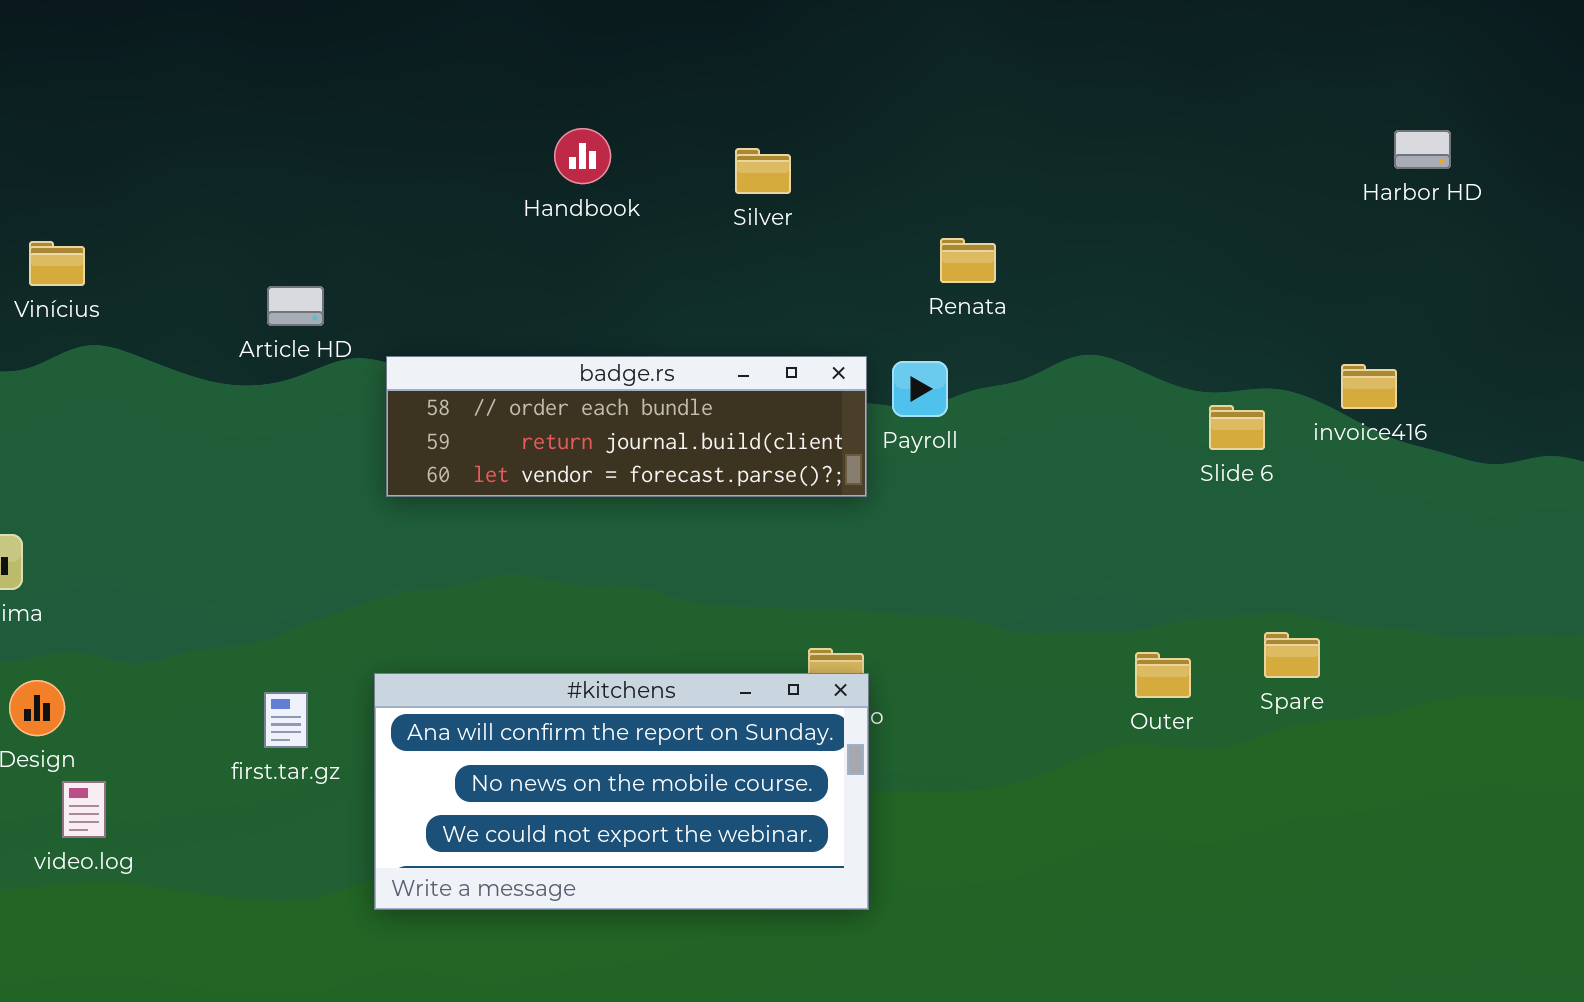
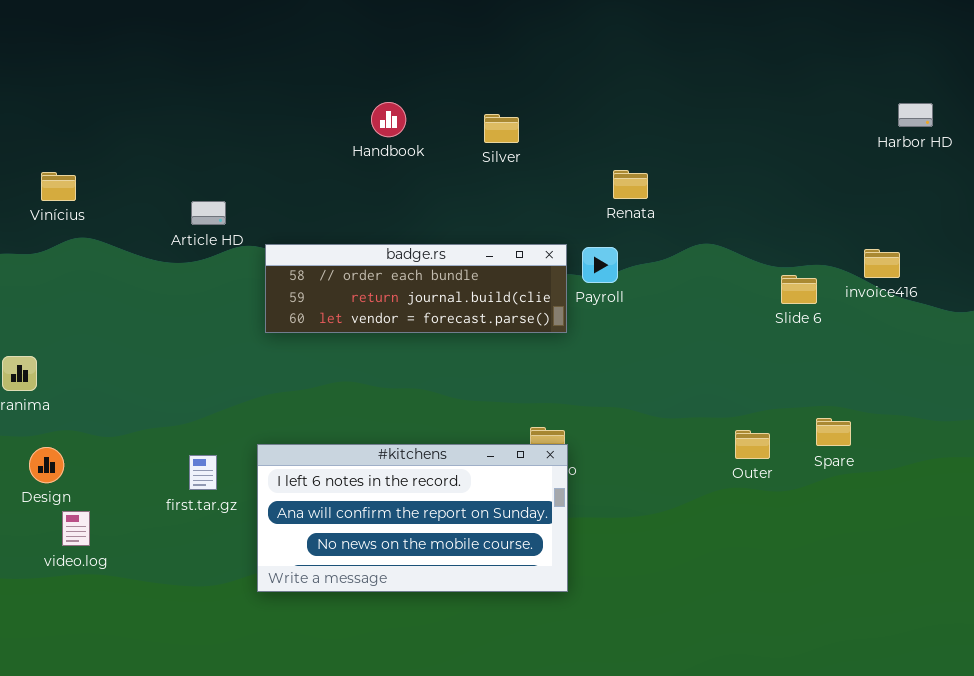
#kitchens: [374,673,869,910] -> [257,444,568,592], scrolled up 1 row

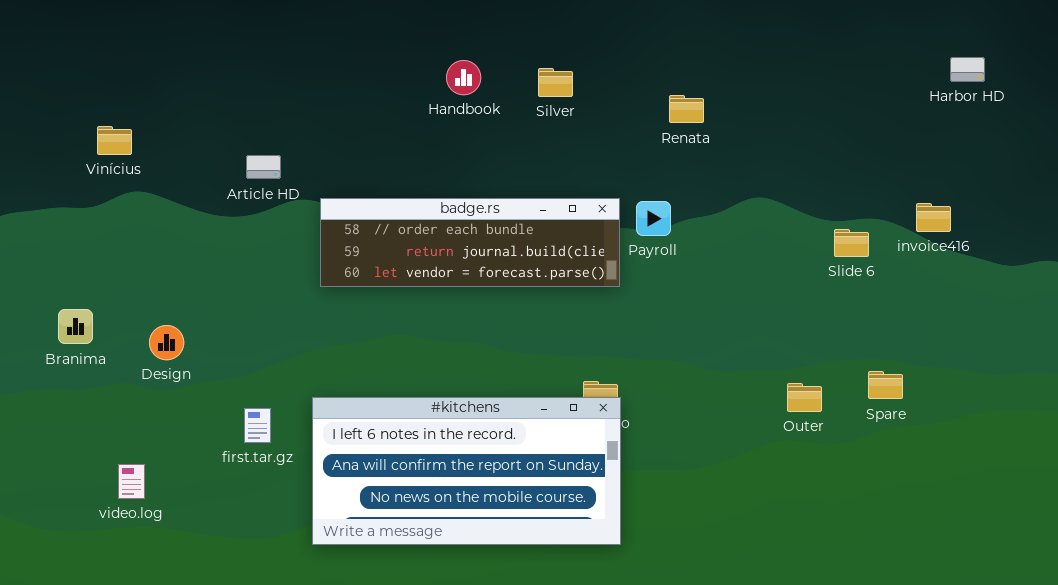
Handbook: [371,102,406,137] -> [446,60,481,95], moved
Renata: [613,170,648,199] -> [669,95,704,123], moved
Design: [29,447,64,483] -> [149,325,184,360], moved

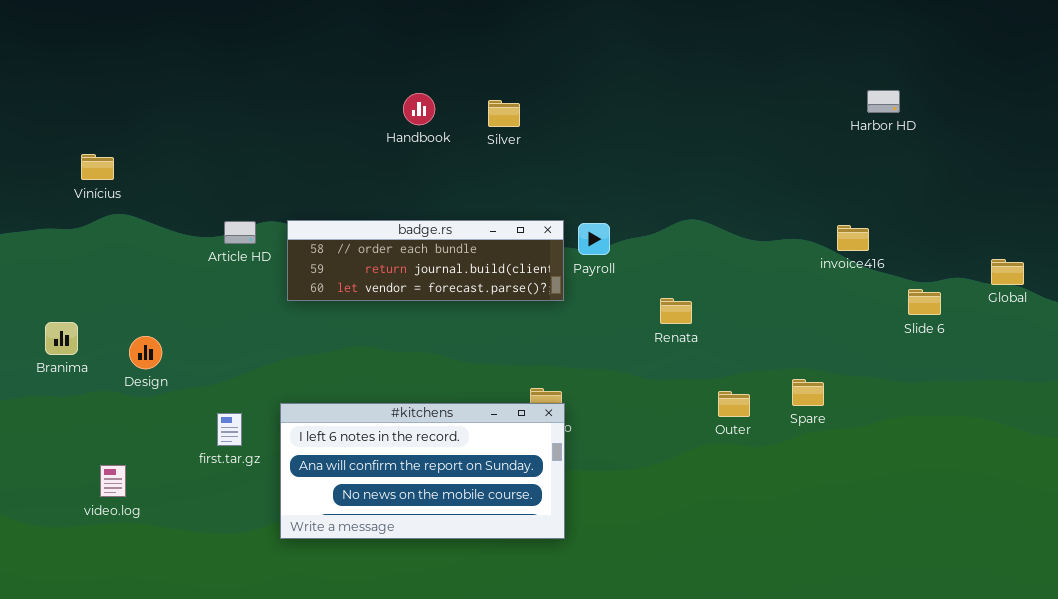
Renata: [669,95,704,123] -> [660,298,692,324], moved
Article HD: [246,155,281,179] -> [224,221,256,244], moved
Slide 6: [834,229,869,257] -> [908,289,941,315], moved

